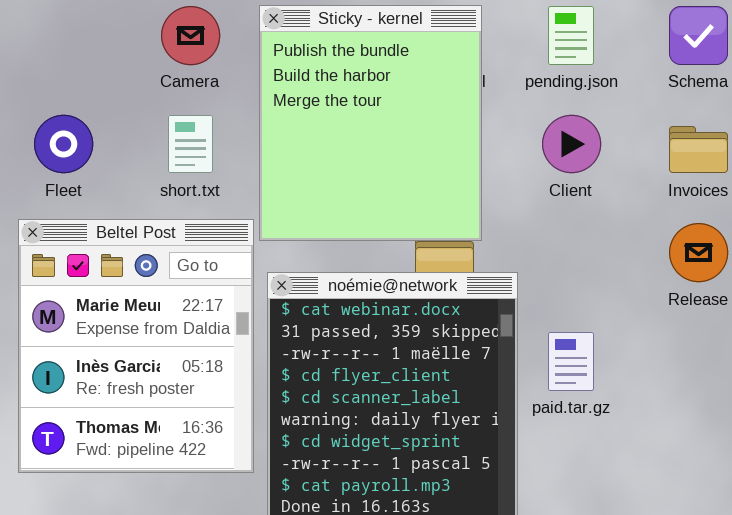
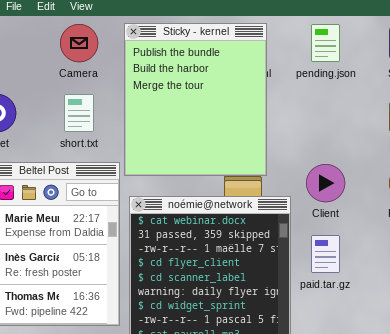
Client: [542,115,601,173] -> [306,164,345,202], moved

